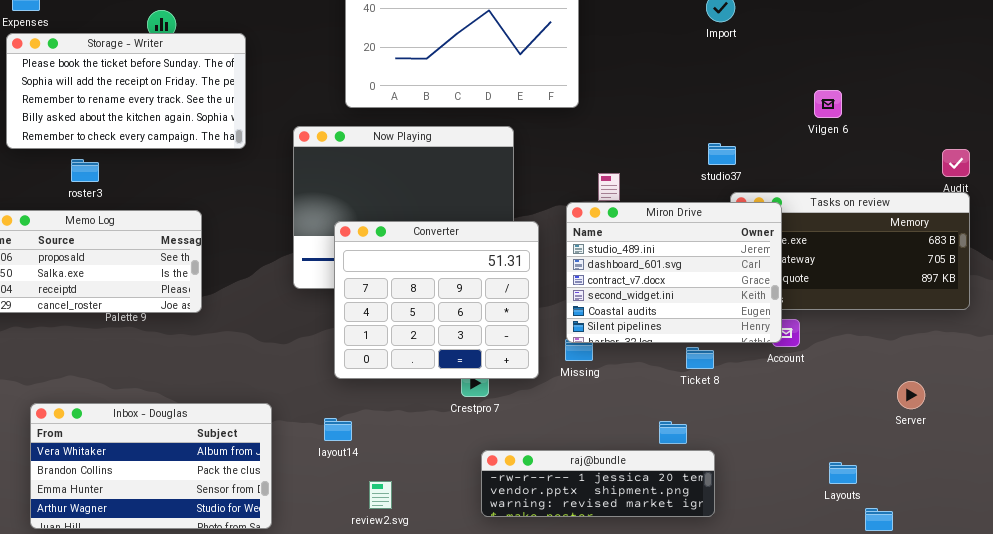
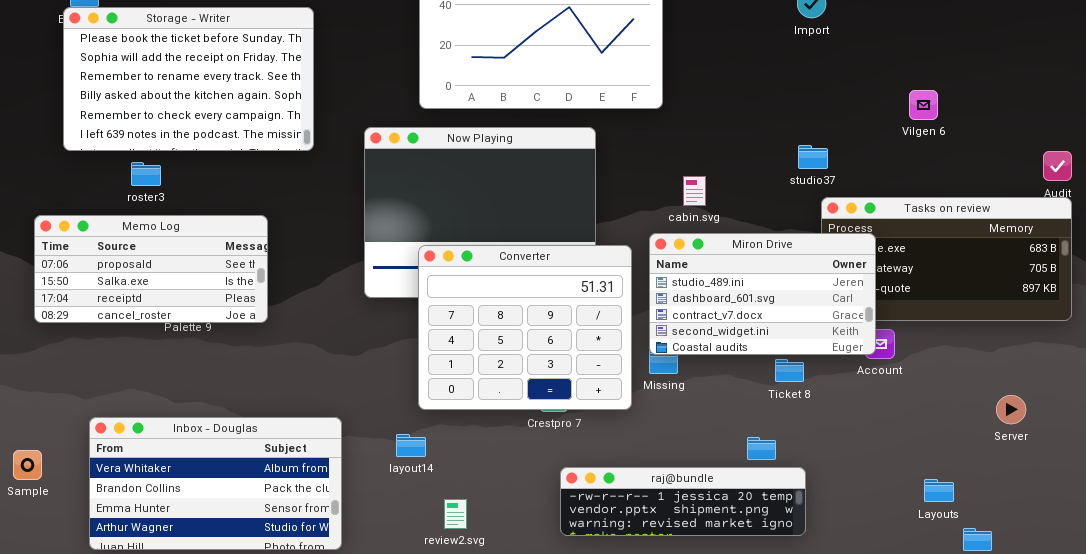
Storage - Writer: [6,33,246,149] -> [63,7,314,151], resized
Miron Drive: [566,202,782,343] -> [649,233,876,355], resized
Converter: [334,221,539,379] -> [418,245,632,410], moved

